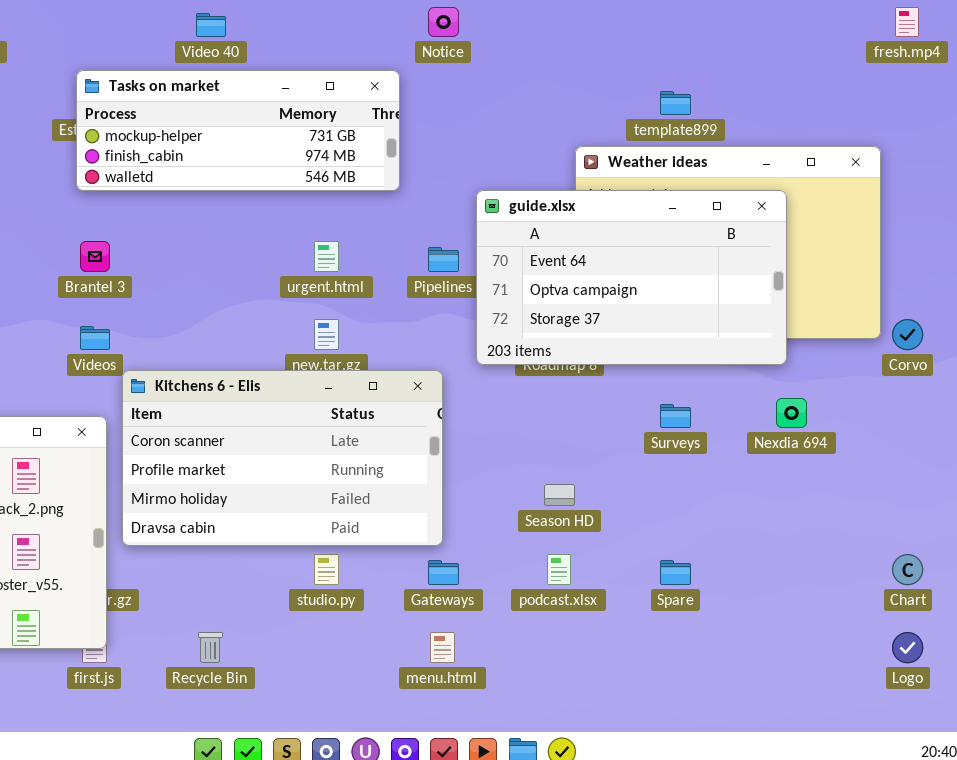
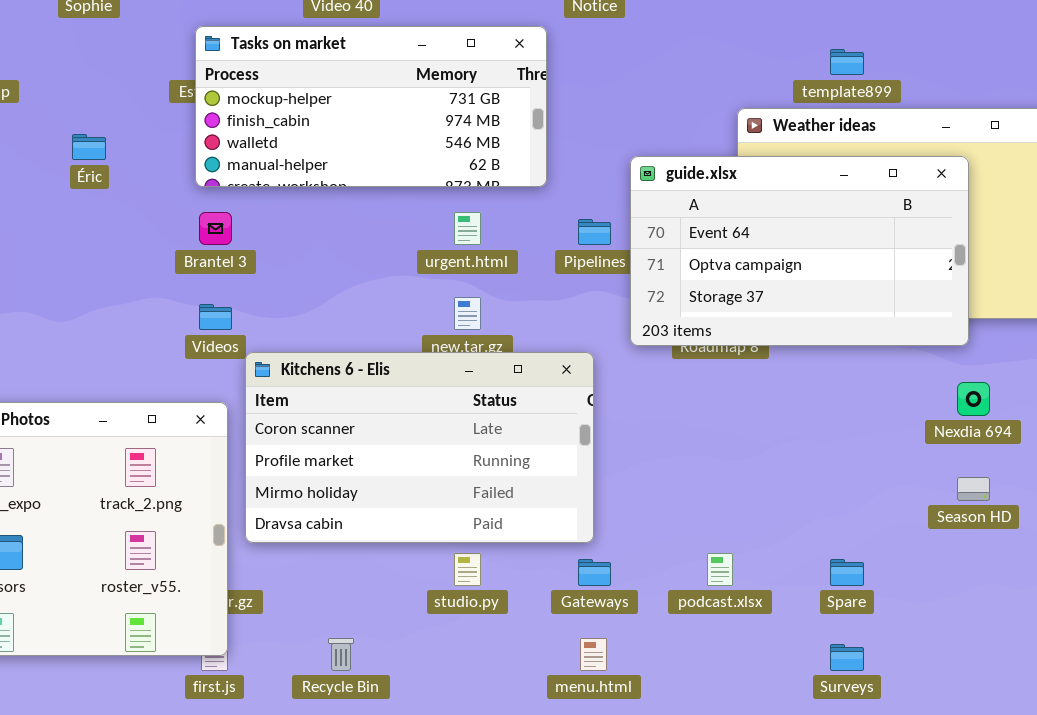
Tasks on market: [76,70,400,191] -> [195,26,547,187], resized
Surveys: [660,404,691,428] -> [830,644,864,671], moved
Season HD: [544,484,575,506] -> [957,477,990,501], moved

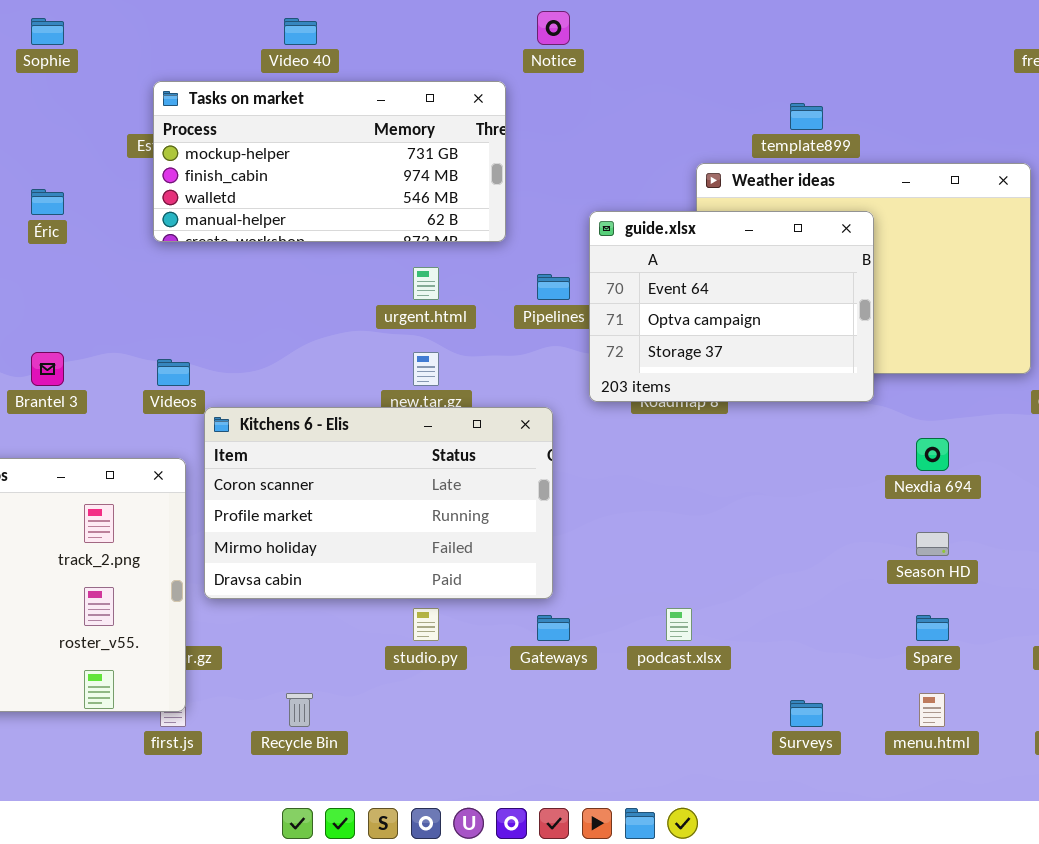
guide.xlsx: [630,156,969,346] -> [589,211,874,402], resized
Brantel 3: [199,212,232,245] -> [31,352,64,386], moved
Spare: [830,559,864,586] -> [916,615,949,641], moved
menu.html: [580,638,607,671] -> [919,693,945,727], moved

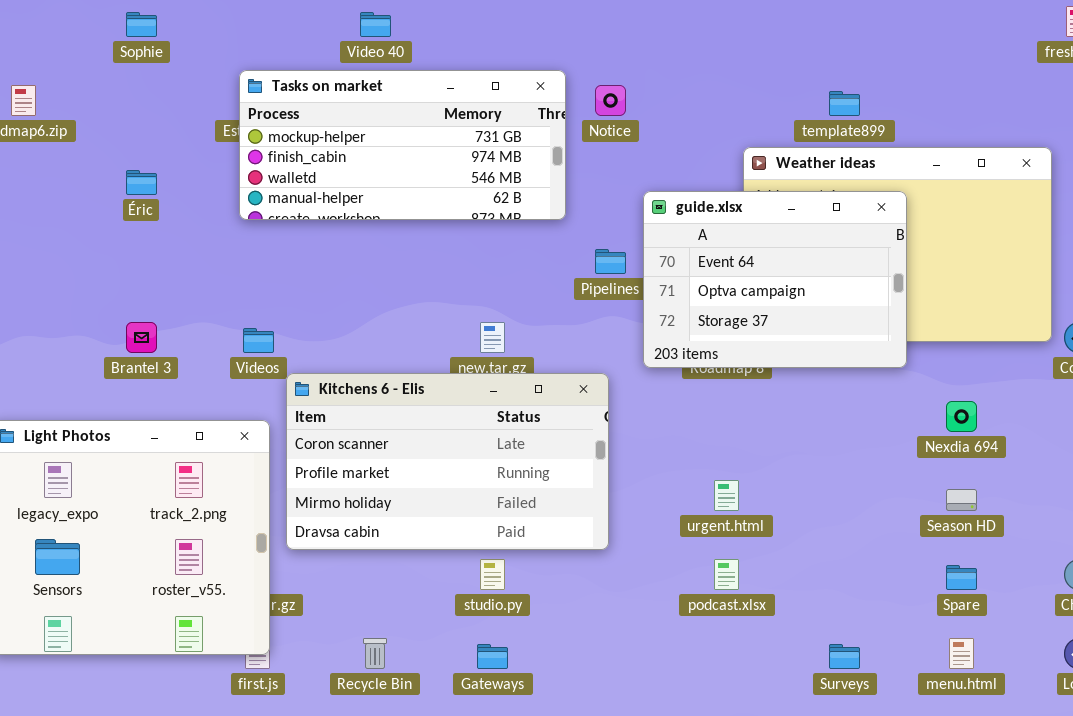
Notice: [537,11,570,45] -> [595,85,626,116], moved
urgent.html: [413,267,439,300] -> [714,480,739,511], moved
Gateways: [537,615,570,641] -> [477,644,508,669], moved

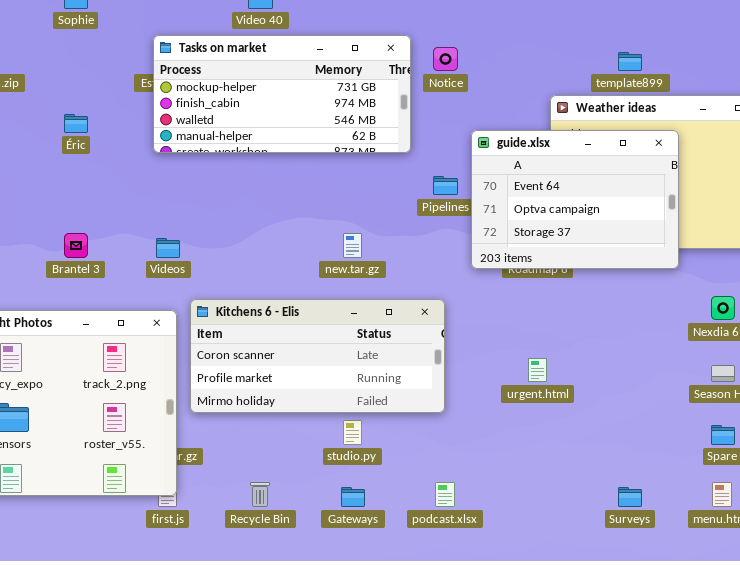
Kitchens 6 - Elis: [286,373,609,550] -> [190,299,445,413], resized
podcast.xlsx: [714,559,739,590] -> [435,482,455,507], moved

